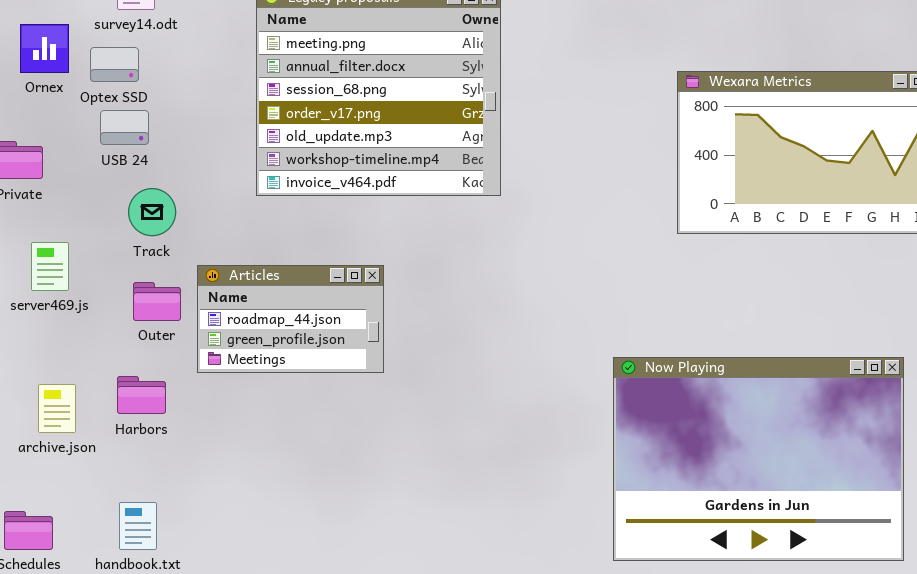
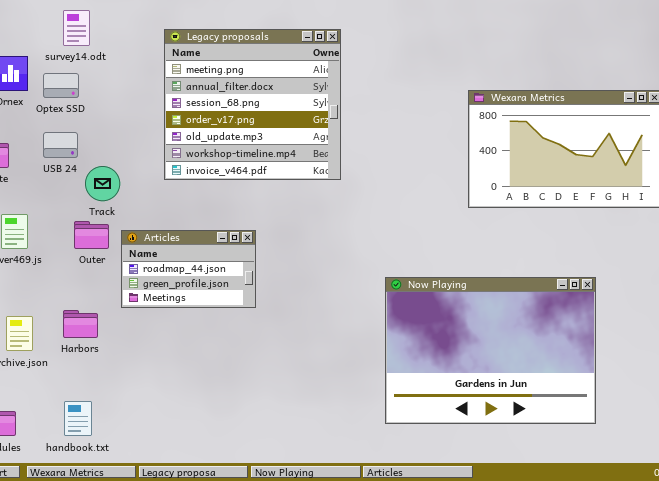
USB 24: [100,110,149,145] -> [43,132,78,158], moved
Track: [128,188,176,236] -> [85,166,120,201], moved
Outer: [133,282,181,321] -> [74,221,109,249], moved
Now Playing: [613,357,904,561] -> [385,277,596,424], moved

